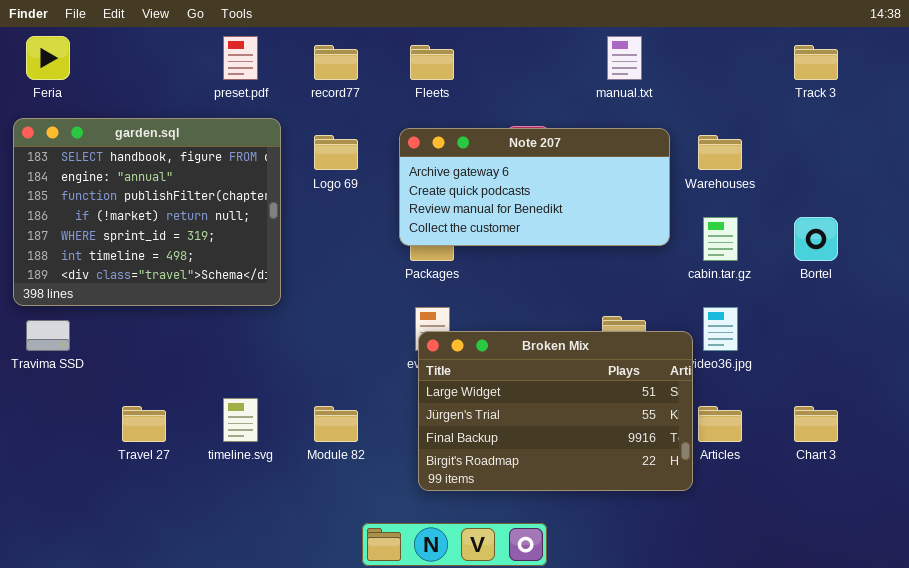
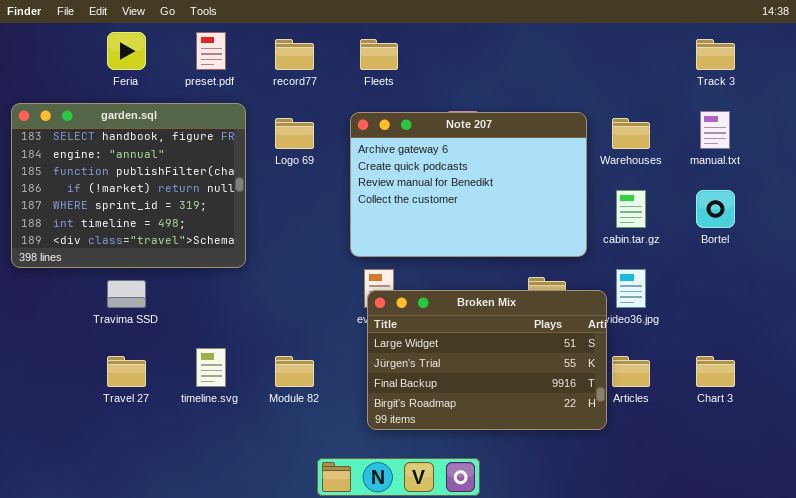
Feria: [26,36,70,80] -> [107,32,146,70], moved
manual.txt: [607,36,642,80] -> [700,111,730,149], moved
Note 207: [399,128,670,246] -> [350,112,587,257], resized
Travima SSD: [26,320,70,351] -> [107,280,146,308], moved

